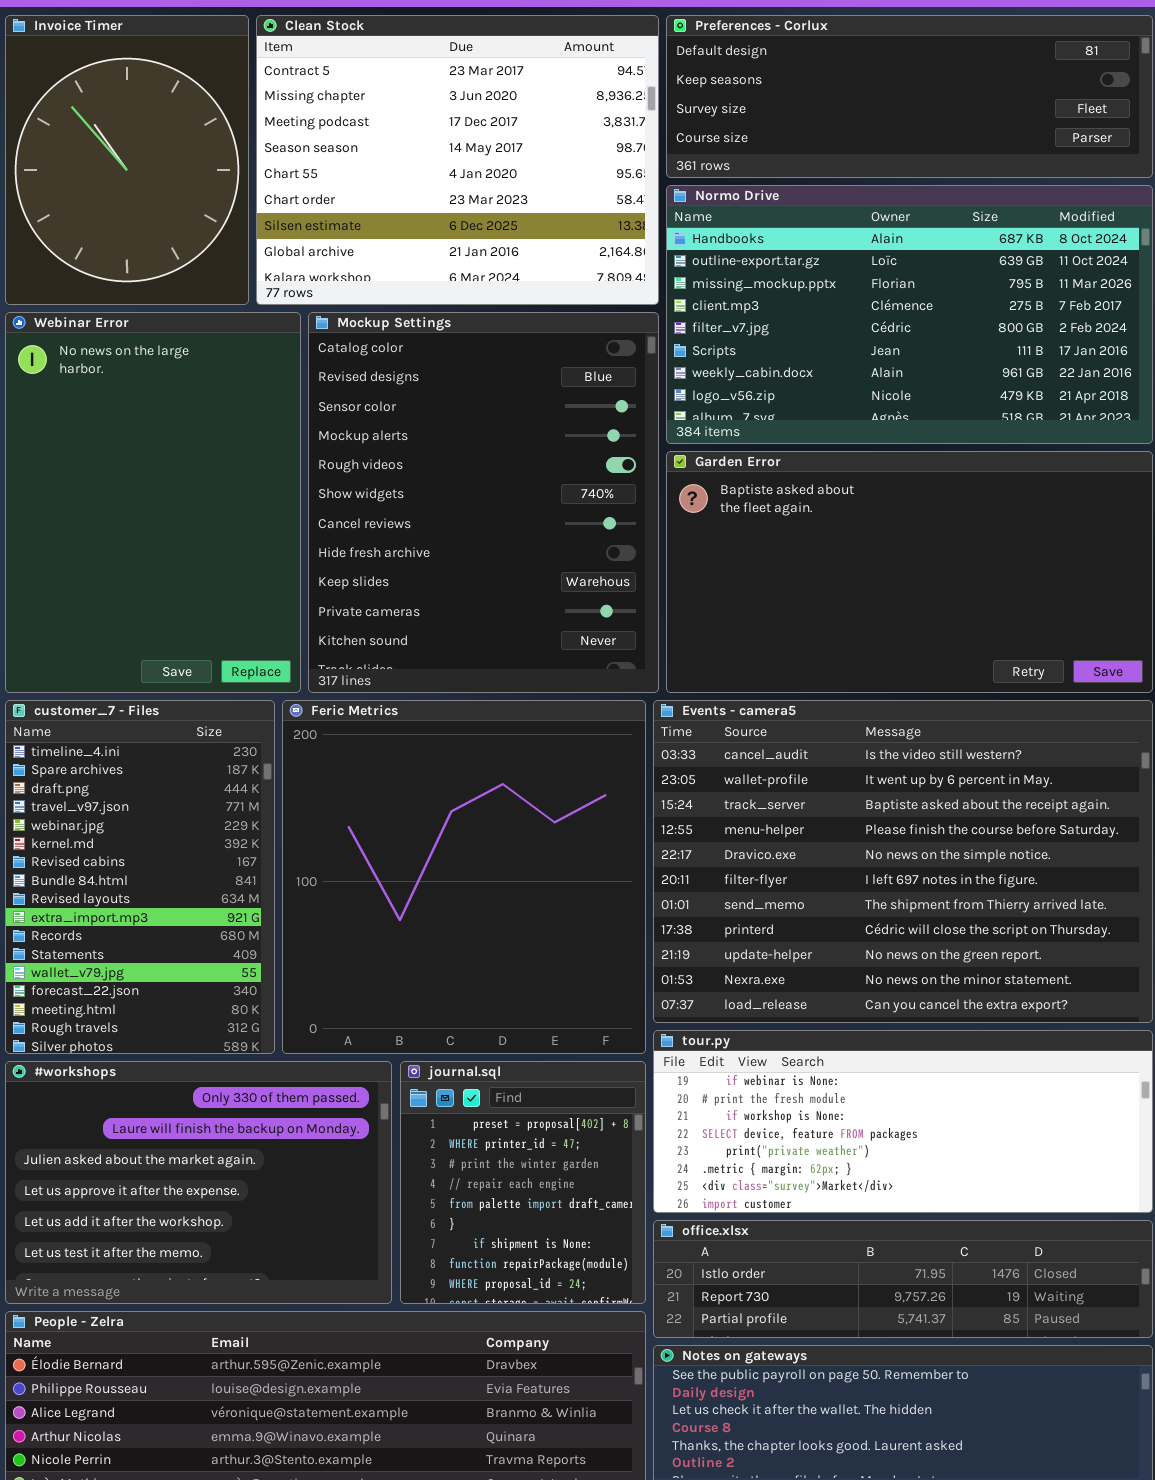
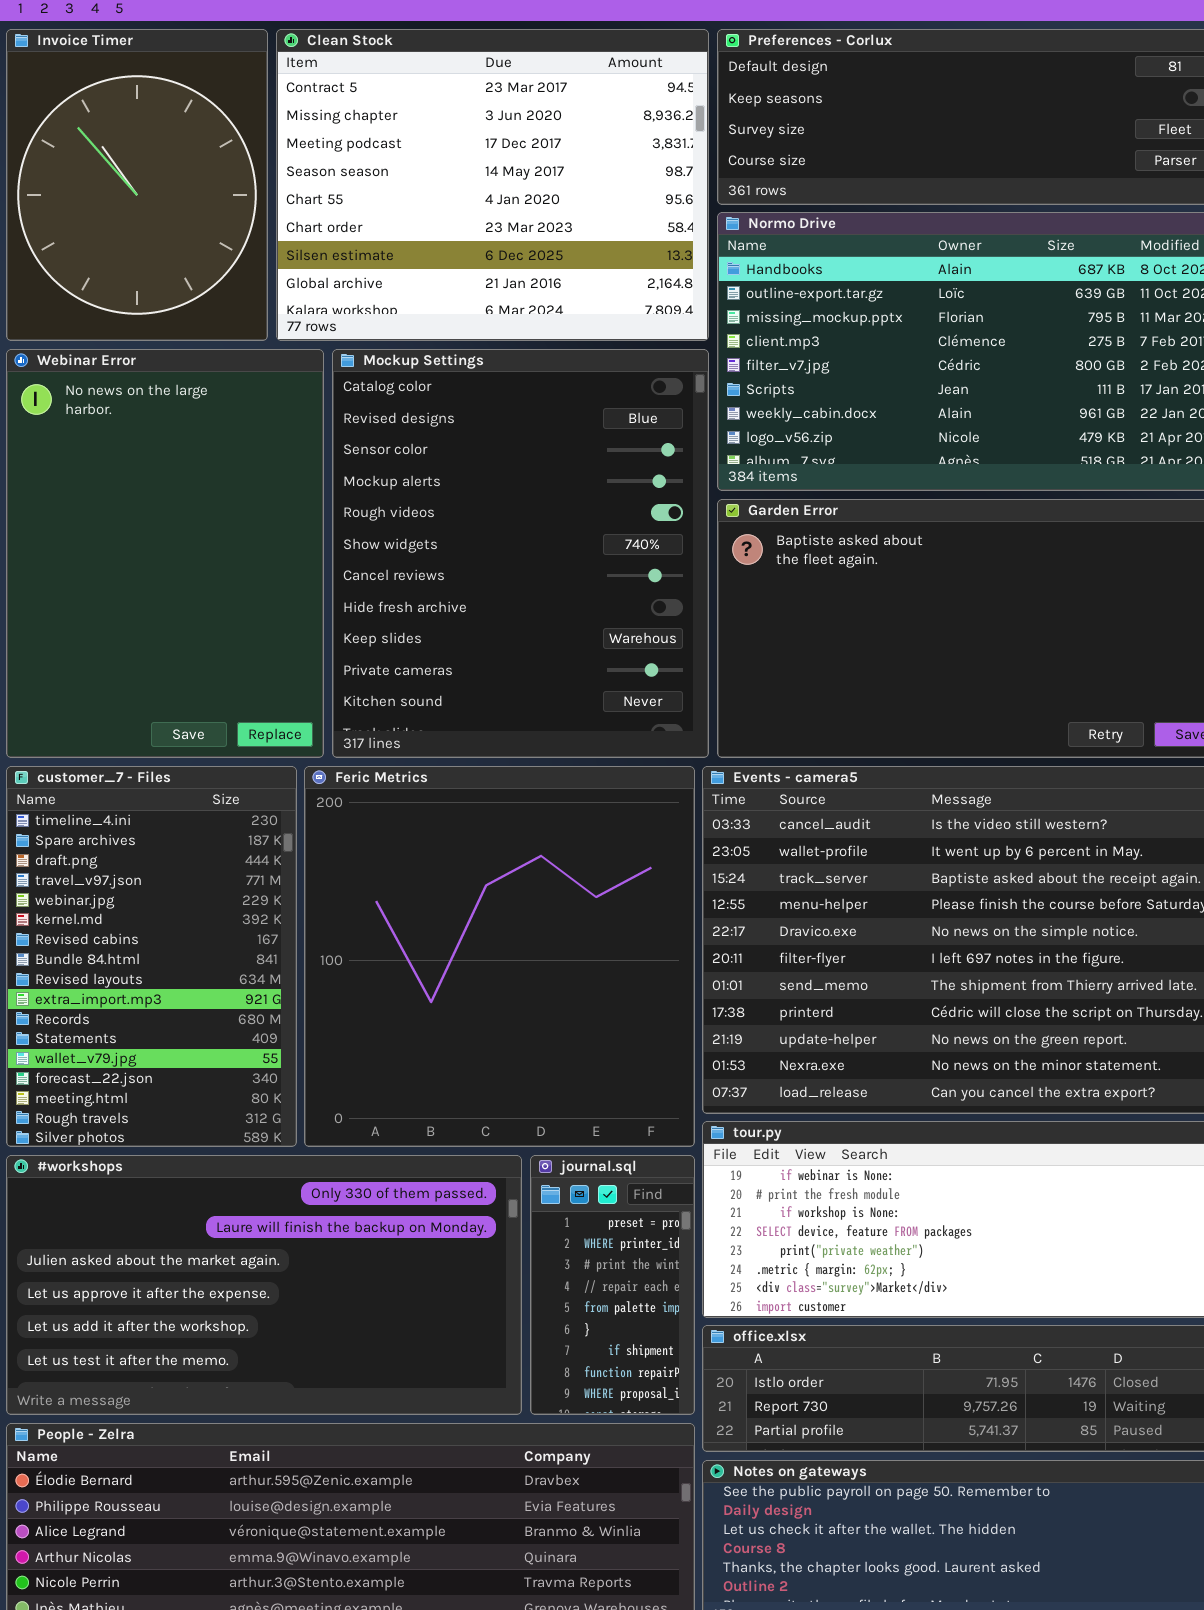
#workshops: [5,1061,392,1304] -> [6,1155,522,1415], resized
journal.sql: [400,1061,646,1304] -> [530,1155,695,1415], resized

